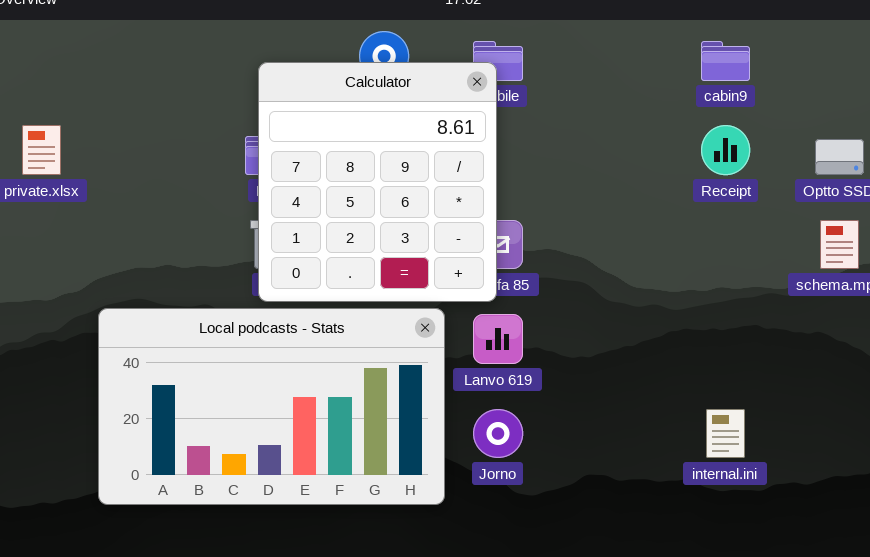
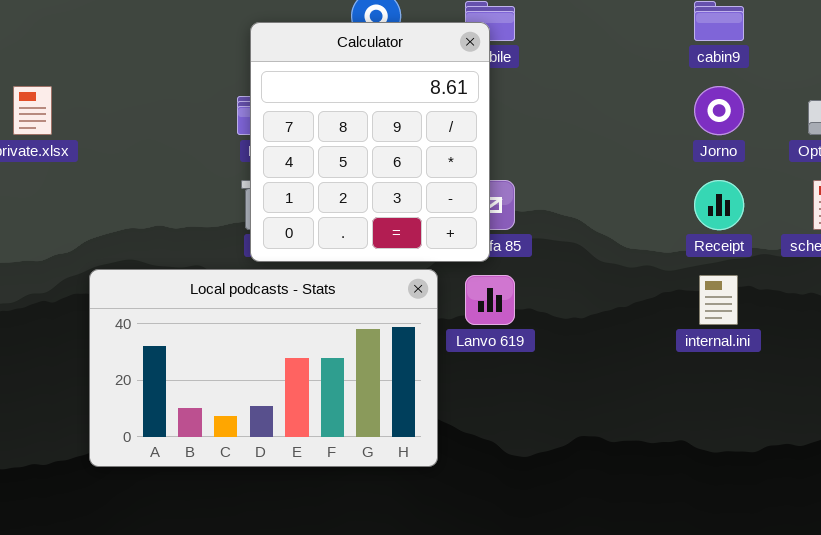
Receipt: [701,125,750,175] -> [694,180,744,230], moved
Jorno: [473,409,523,458] -> [694,86,744,135], moved
internal.ini: [706,409,745,458] -> [699,275,738,325], moved

